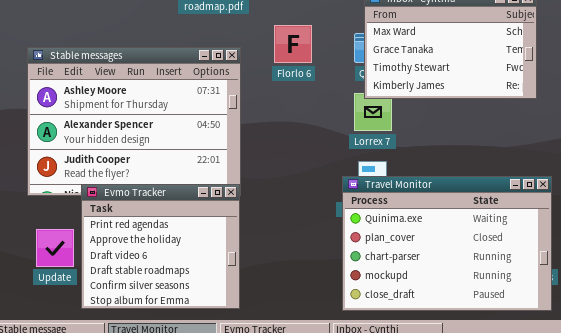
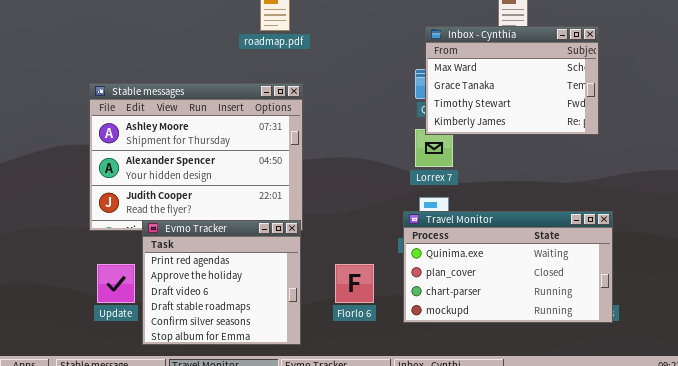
Florlo 6: [274,25,312,63] -> [335,264,374,303], moved
Travel Monitor: [342,176,552,311] -> [403,211,613,323], resized

